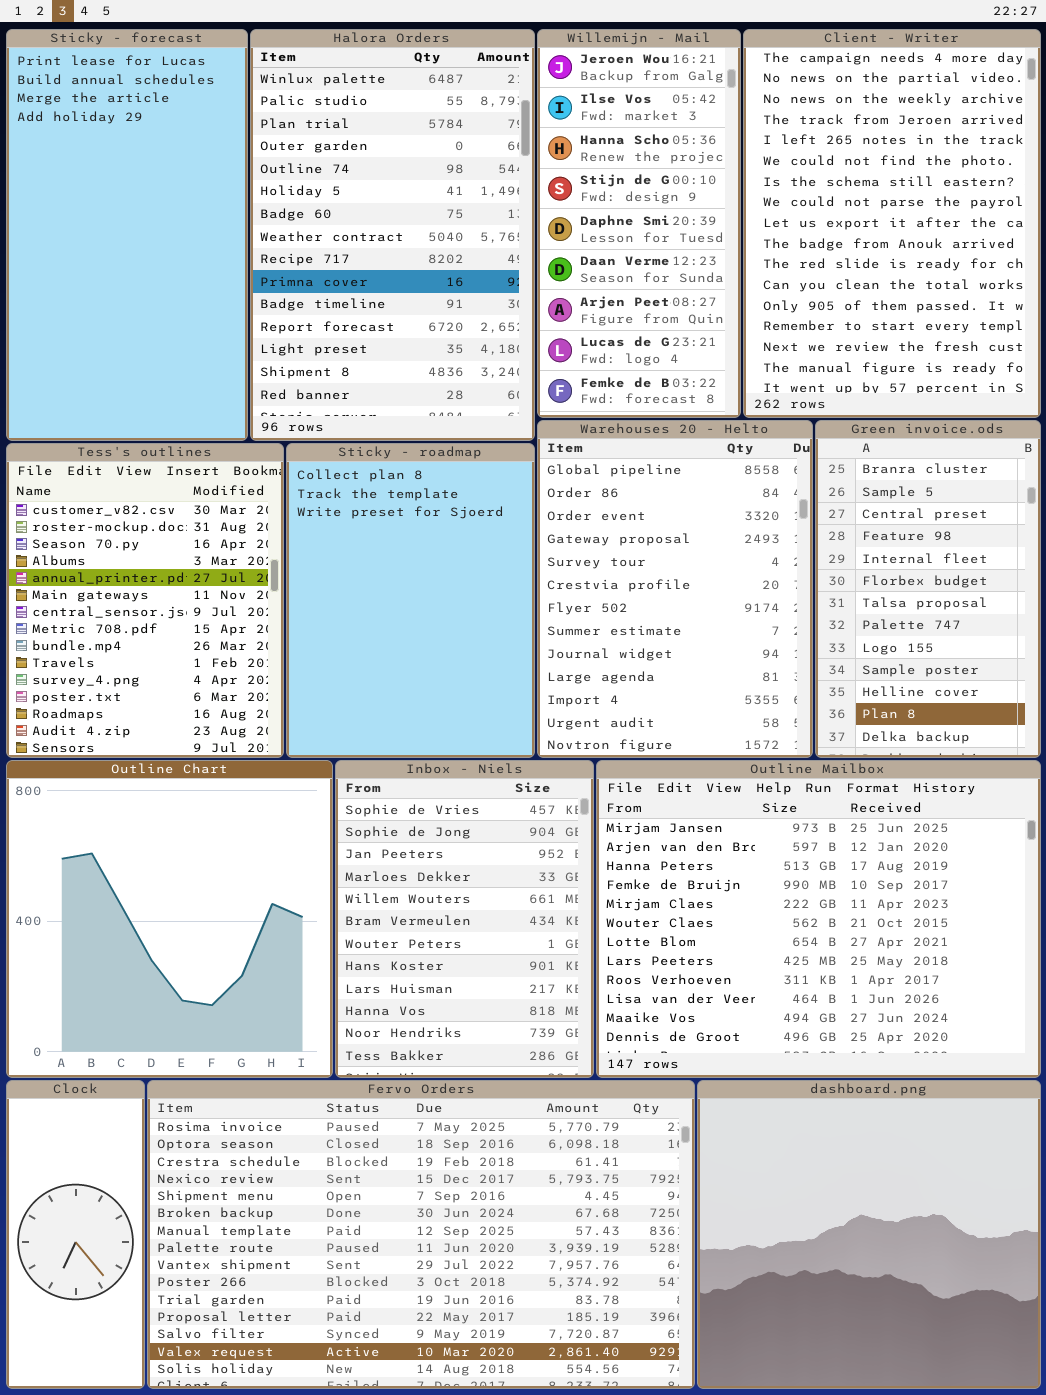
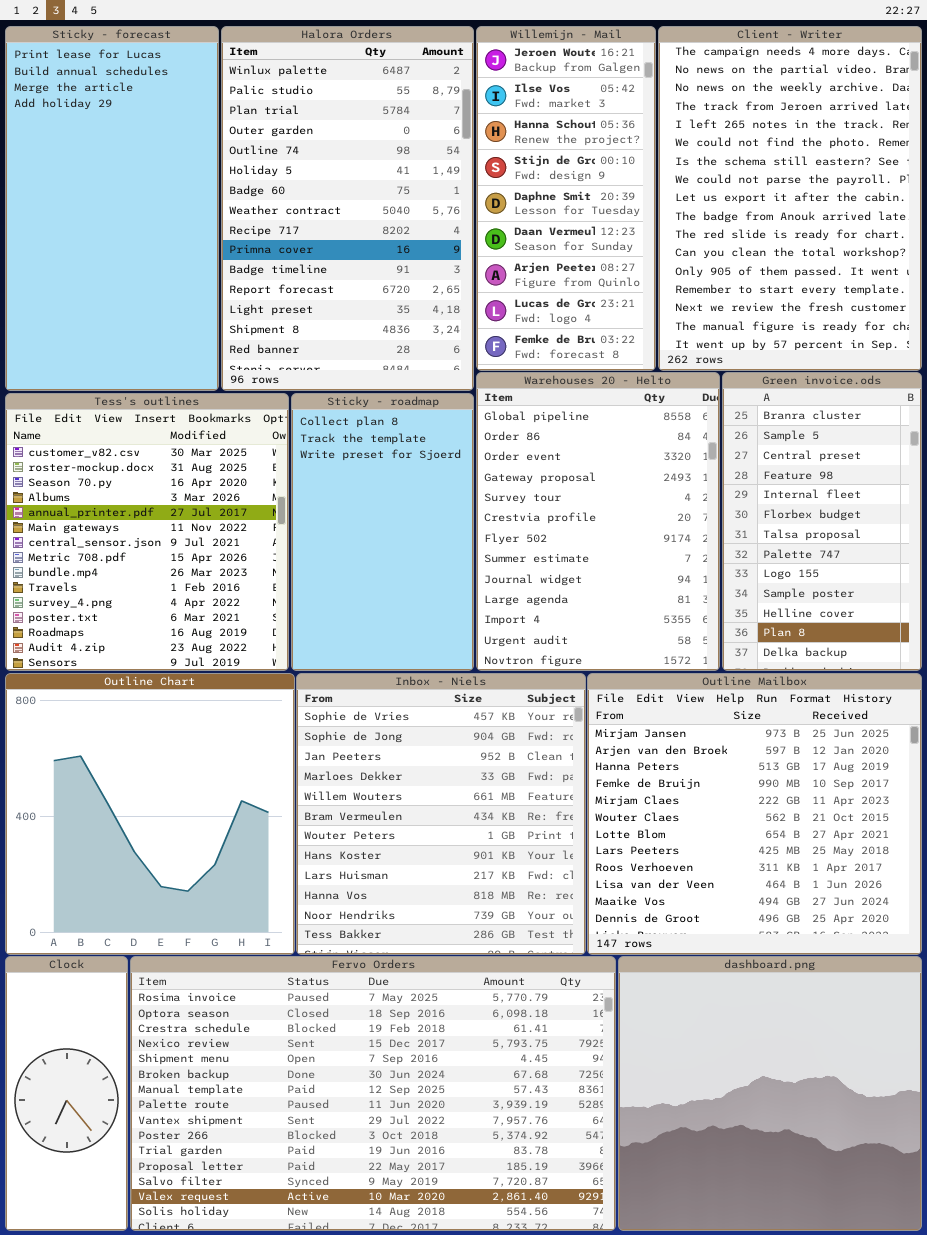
Tess's outlines: [6,443,284,758] -> [5,393,289,671], resized
Sticky - roadmap: [286,443,535,758] -> [291,393,474,671], resized
Inbox - Niels: [335,760,594,1078] -> [296,673,586,955], resized
Outline Mailbox: [596,760,1041,1078] -> [587,673,922,955], resized

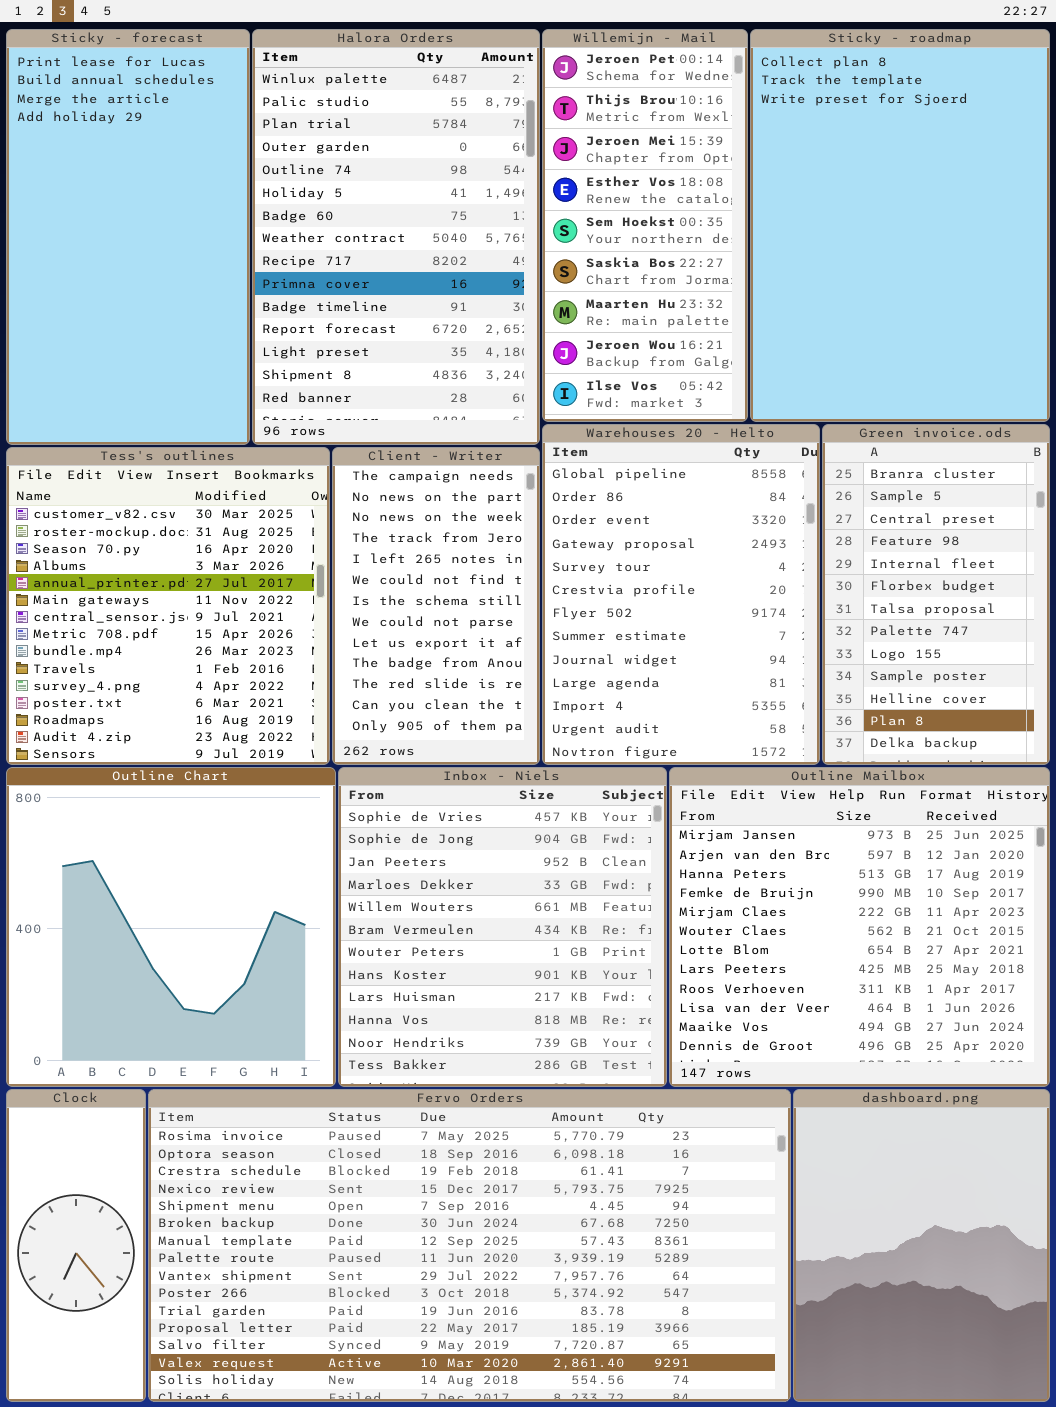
Willemijn - Mail: [476,26,656,371] -> [542,29,748,422], scrolled up 7 rows
Client - Writer: [658,26,922,371] -> [332,447,540,765], moved, resized
Sticky - roadmap: [291,393,474,671] -> [750,29,1050,422], moved, resized
Fervo Orders: [130,956,616,1231] -> [148,1089,791,1402], resized
dashboard.png: [618,956,922,1231] -> [793,1089,1050,1402], resized

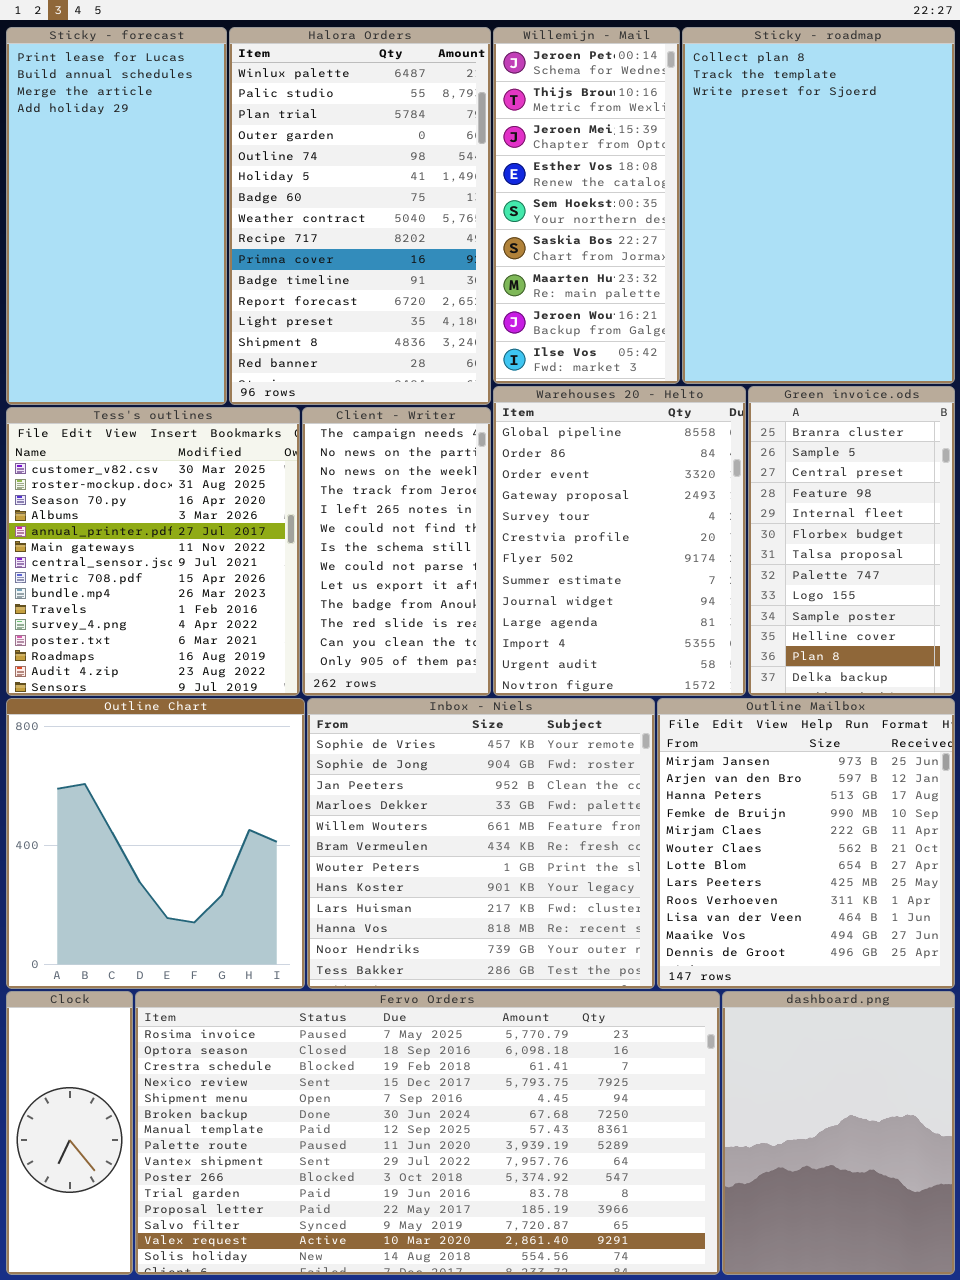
Inbox - Niels: [338,767,667,1087] -> [307,698,655,989], resized
Outline Mailbox: [669,767,1050,1087] -> [657,698,955,989], resized

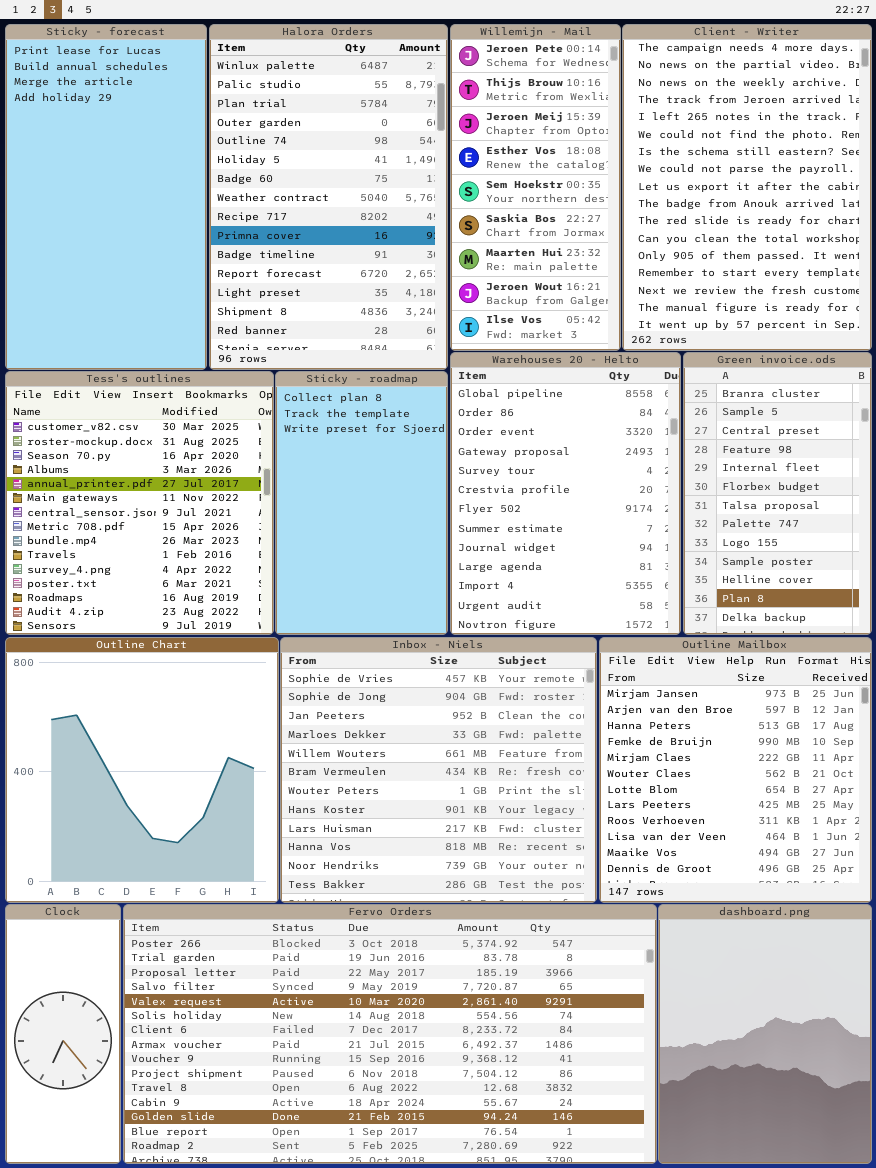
Sticky - roadmap: [682,27,955,384] -> [275,371,448,635], moved, resized
Client - Writer: [302,407,491,696] -> [622,24,872,351], moved, resized
Fervo Orders: [135,991,720,1275] -> [123,904,657,1164], scrolled down 9 rows

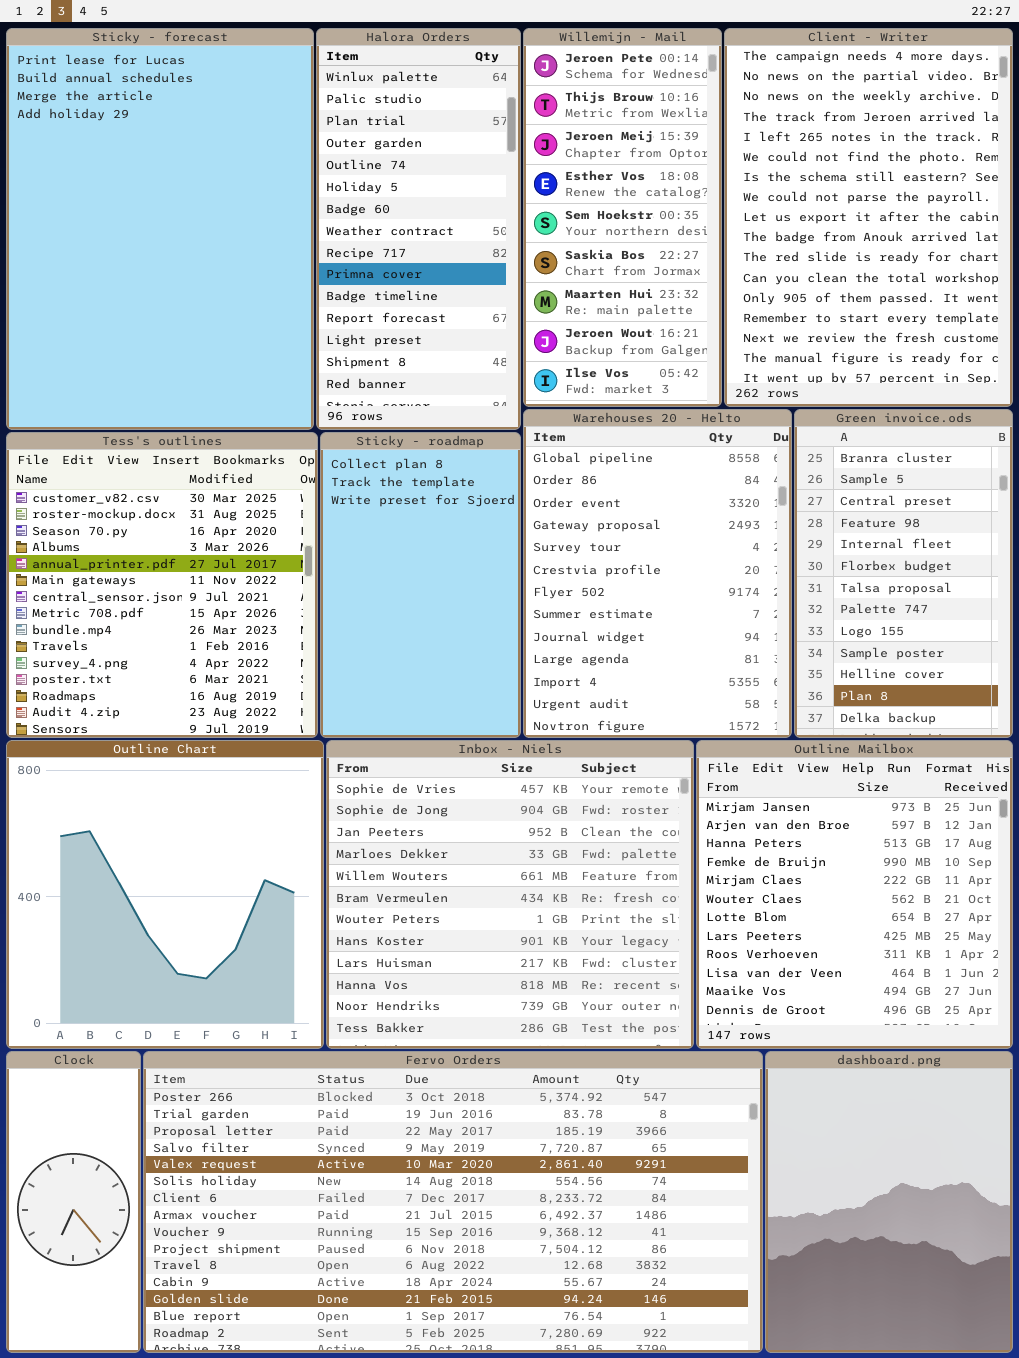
Sticky - forecast: [5,24,207,370] -> [6,28,314,430], resized
Halora Orders: [209,24,448,370] -> [316,28,521,430], resized

